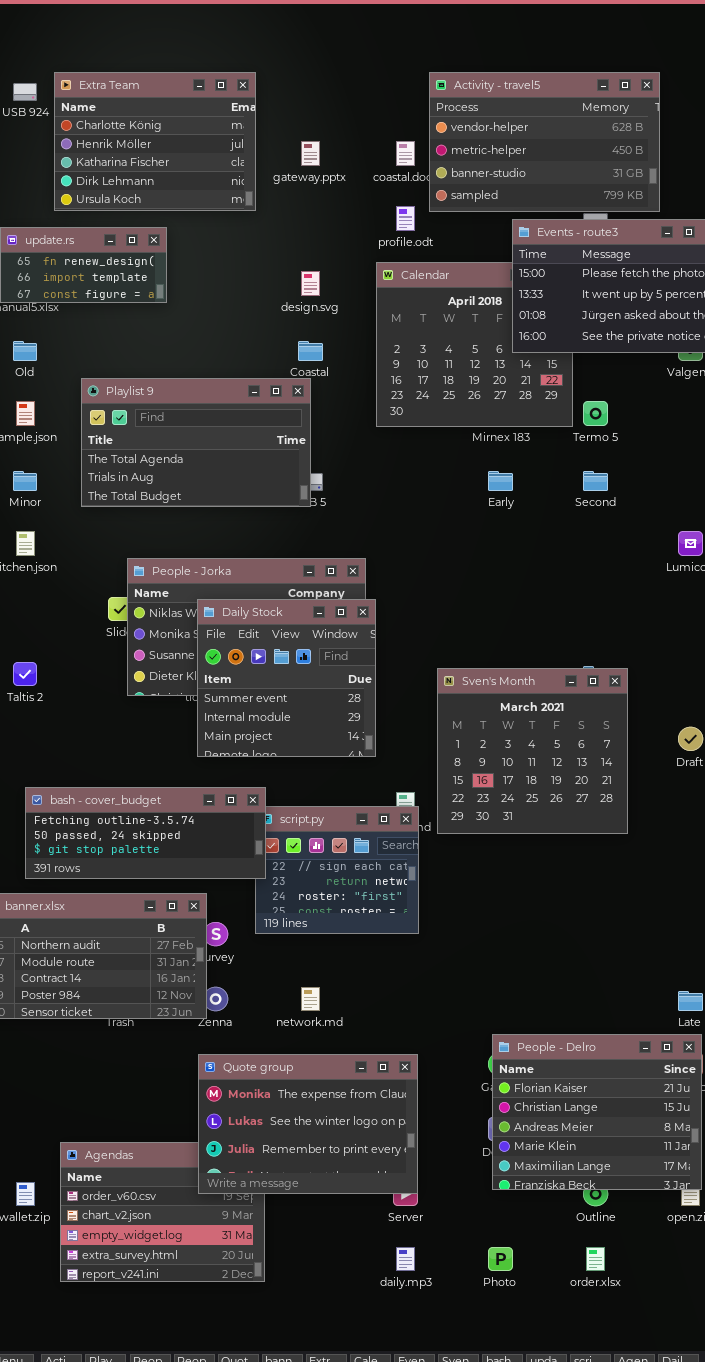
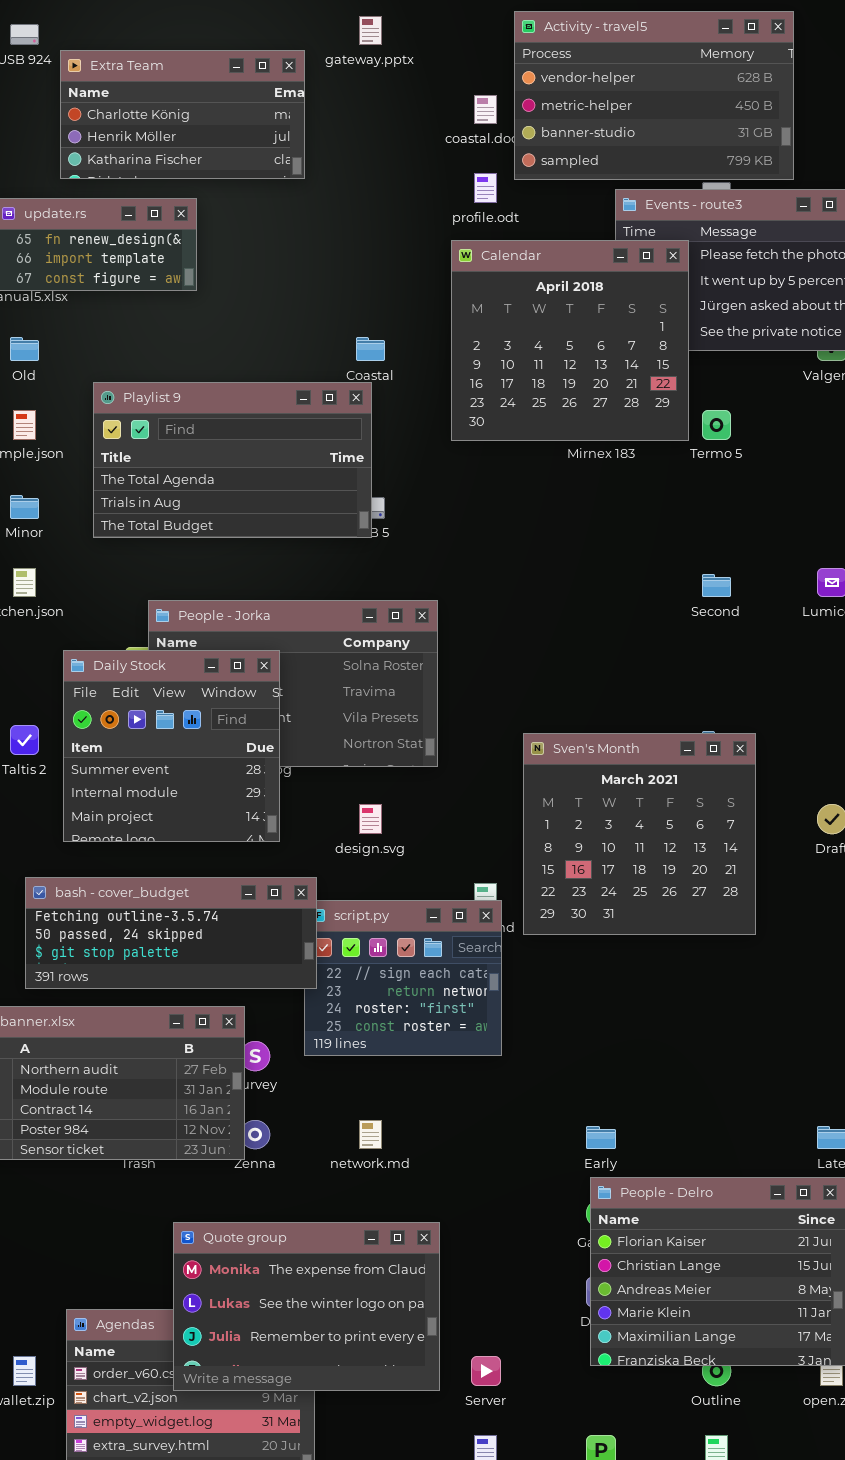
Extra Team: [54,72,256,211] -> [60,50,305,179], resized
gateway.pptx: [301,141,320,166] -> [359,16,382,45], moved
Calendar: [376,262,573,427] -> [451,240,689,441], raised
design.svg: [301,271,320,296] -> [359,804,382,834], moved
Early: [488,471,513,491] -> [586,1126,616,1149], moved
Second: [583,471,608,491] -> [702,574,731,597], moved
Daily Stock: [197,599,376,757] -> [63,650,280,842], moved
Quote group: [198,1054,418,1194] -> [173,1222,440,1391], moved

